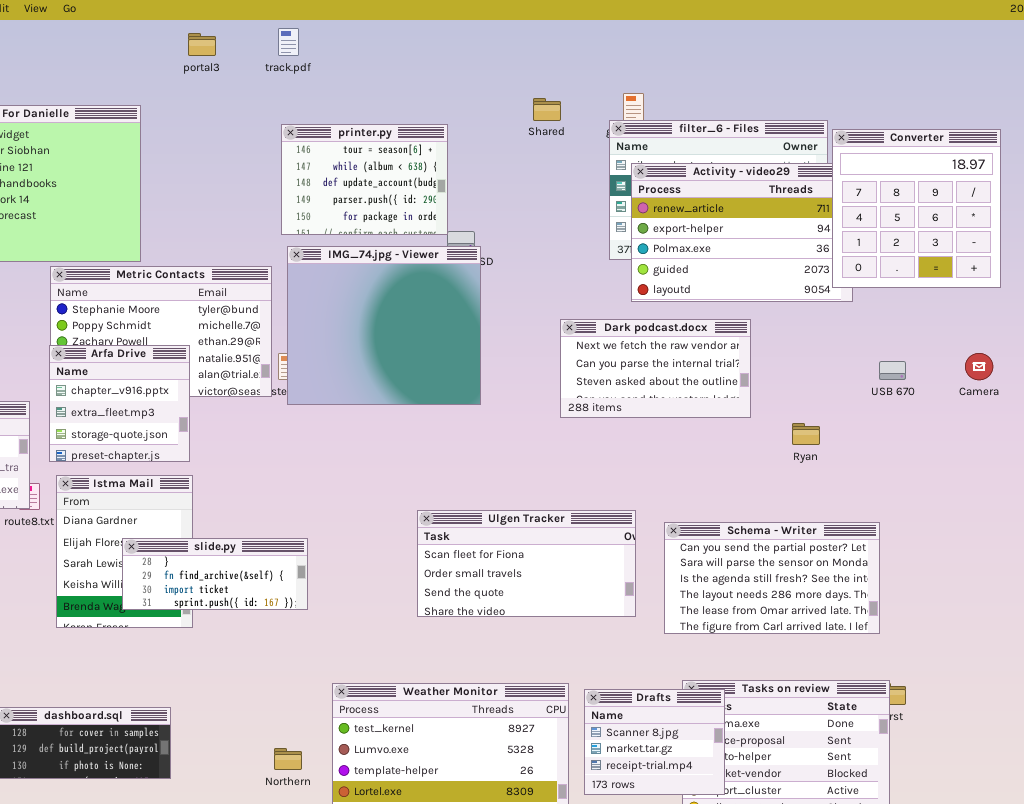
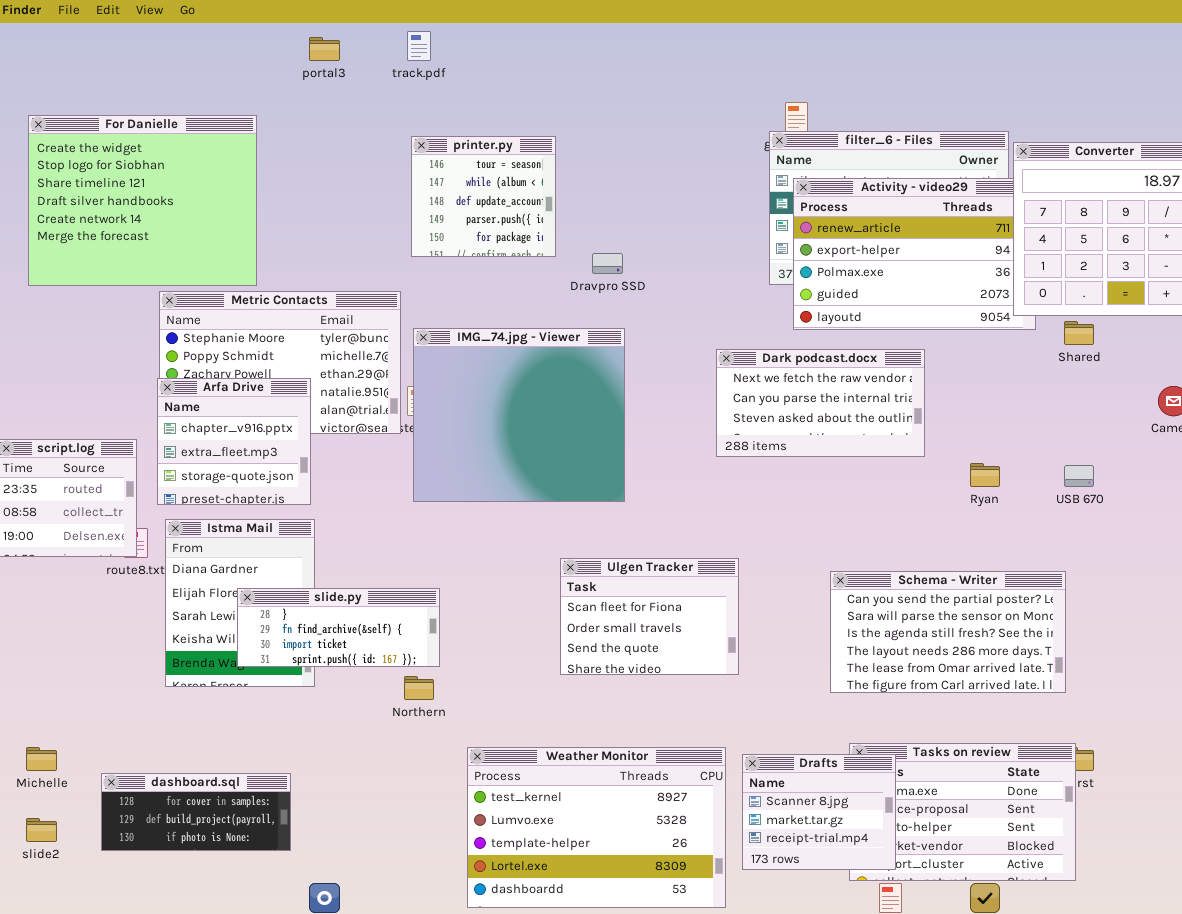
Shared: [533,98,561,121] -> [1064,321,1094,345], moved
printer.py: [281,124,448,235] -> [411,136,556,257], resized
IMG_74.jpg - Viewer: [287,246,481,405] -> [413,328,625,502], moved
USB 670: [879,361,906,380] -> [1064,465,1094,487], moved
Ulgen Tracker: [417,510,636,617] -> [560,558,739,675], resized
Northern: [274,748,302,770] -> [404,676,434,700], moved

